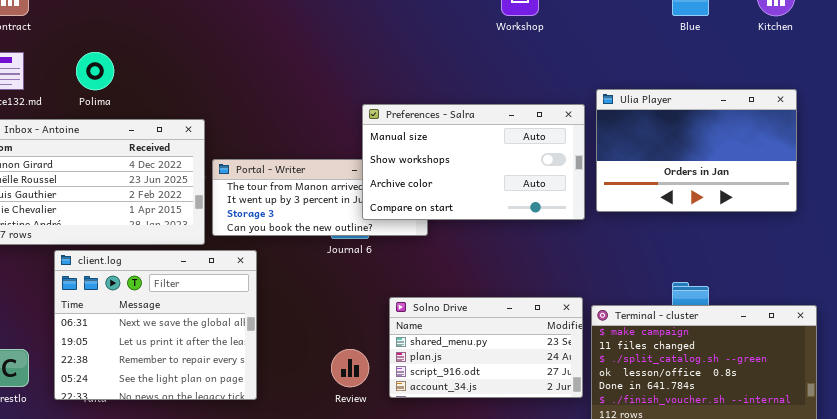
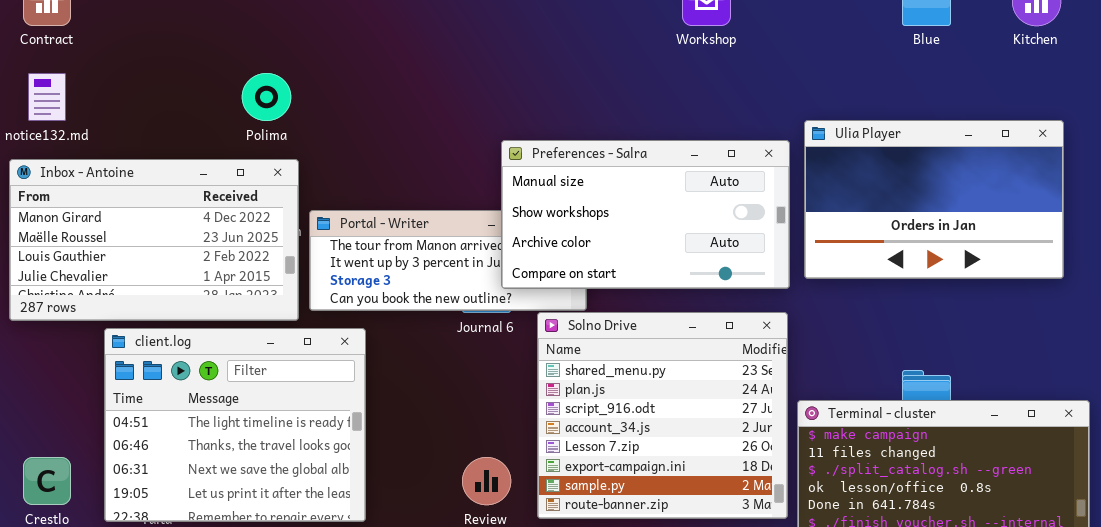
Polima: [76,52,114,90] -> [242,73,291,121], moved
client.log: [54,250,257,400] -> [104,328,366,522], scrolled up 2 rows
Solno Drive: [389,297,583,398] -> [537,312,788,519], resized

